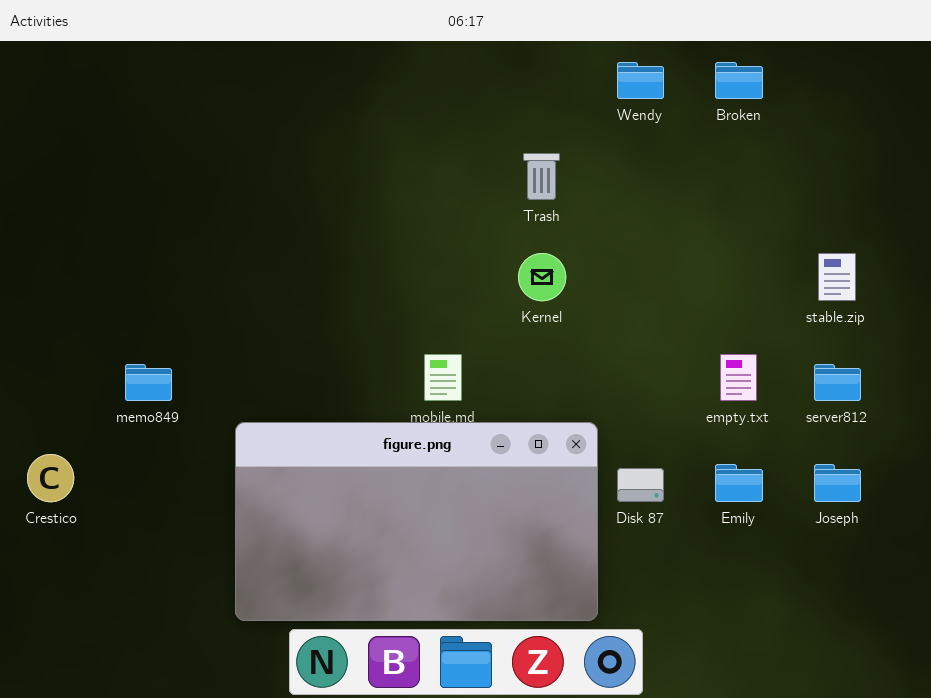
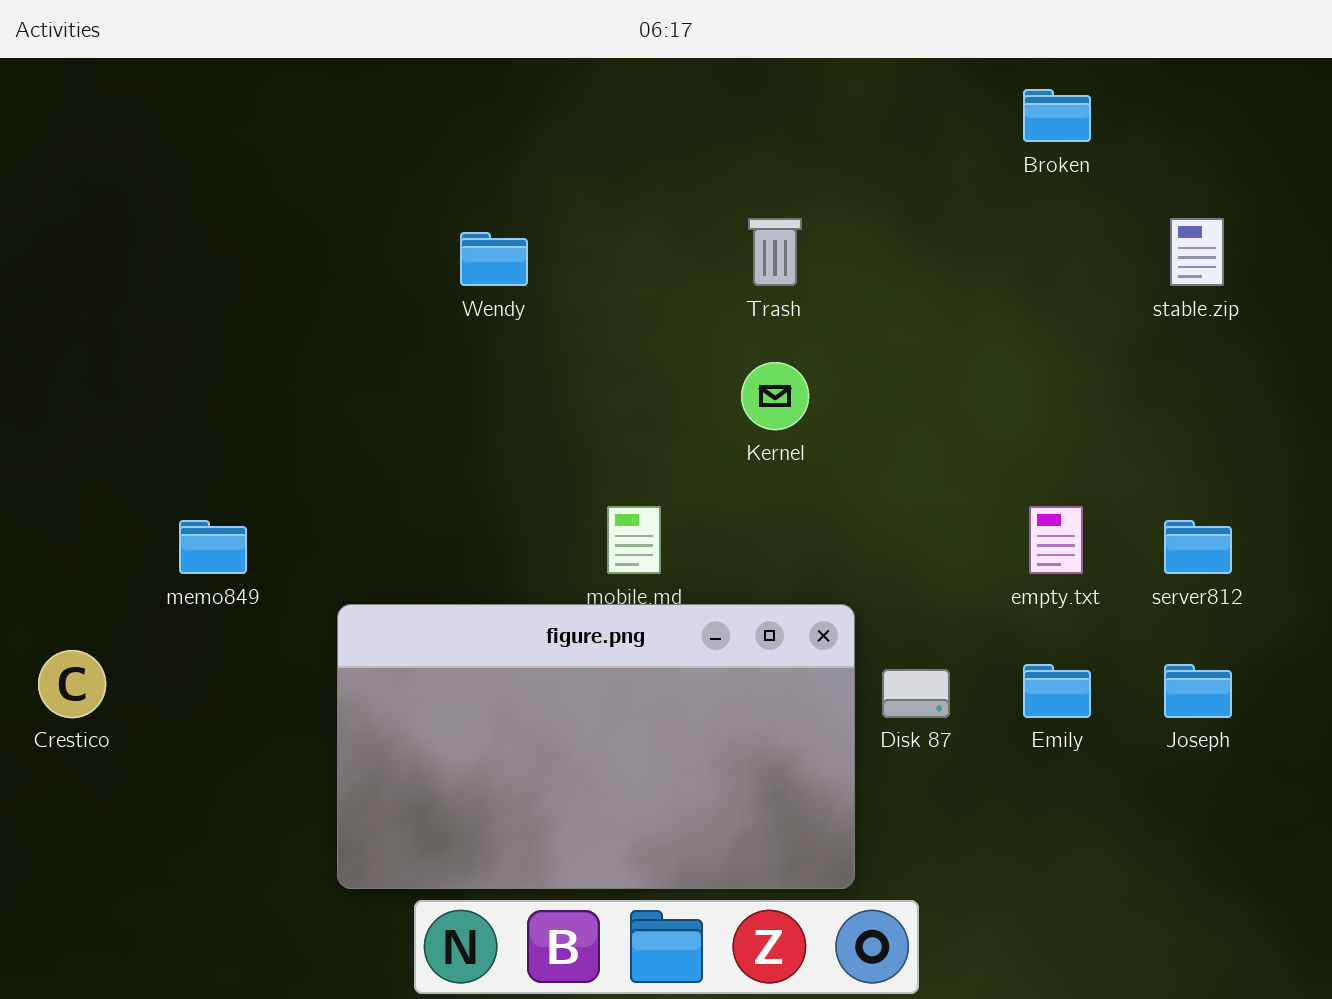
Wendy: [617,62,664,99] -> [460,232,528,286], moved
stable.zip: [818,253,856,301] -> [1170,218,1224,286], moved

